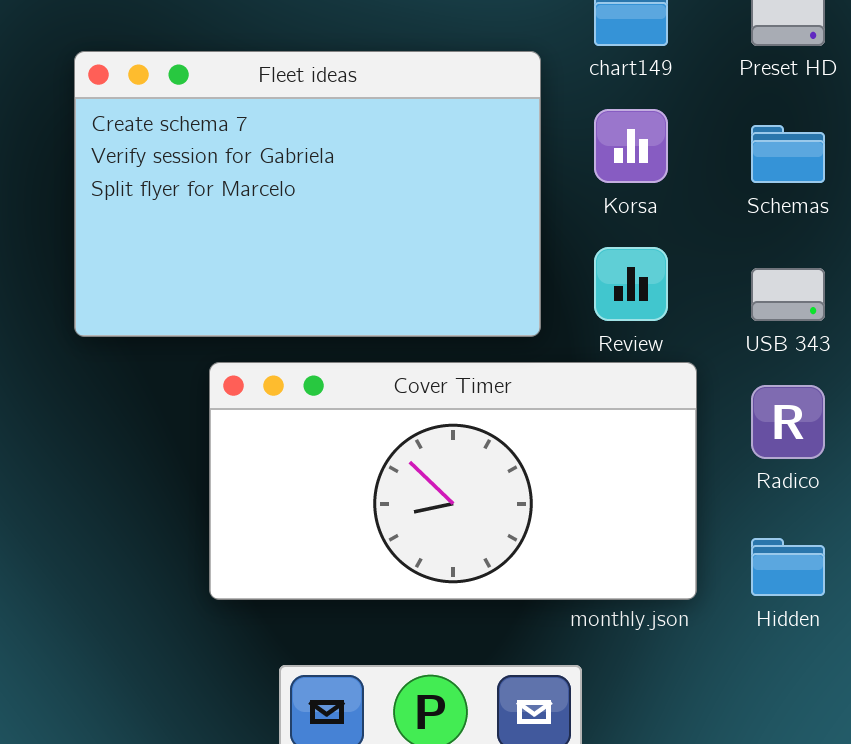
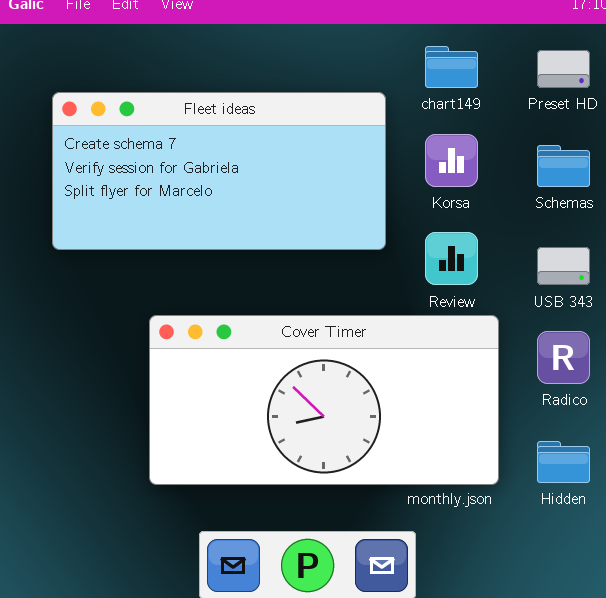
Fleet ideas: [74,51,541,337] -> [52,92,386,250], resized

